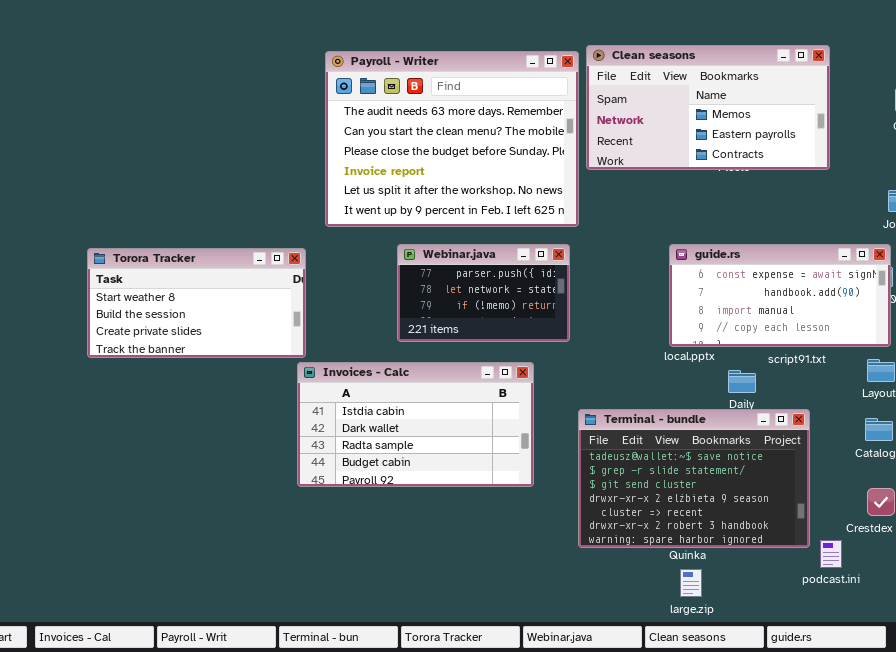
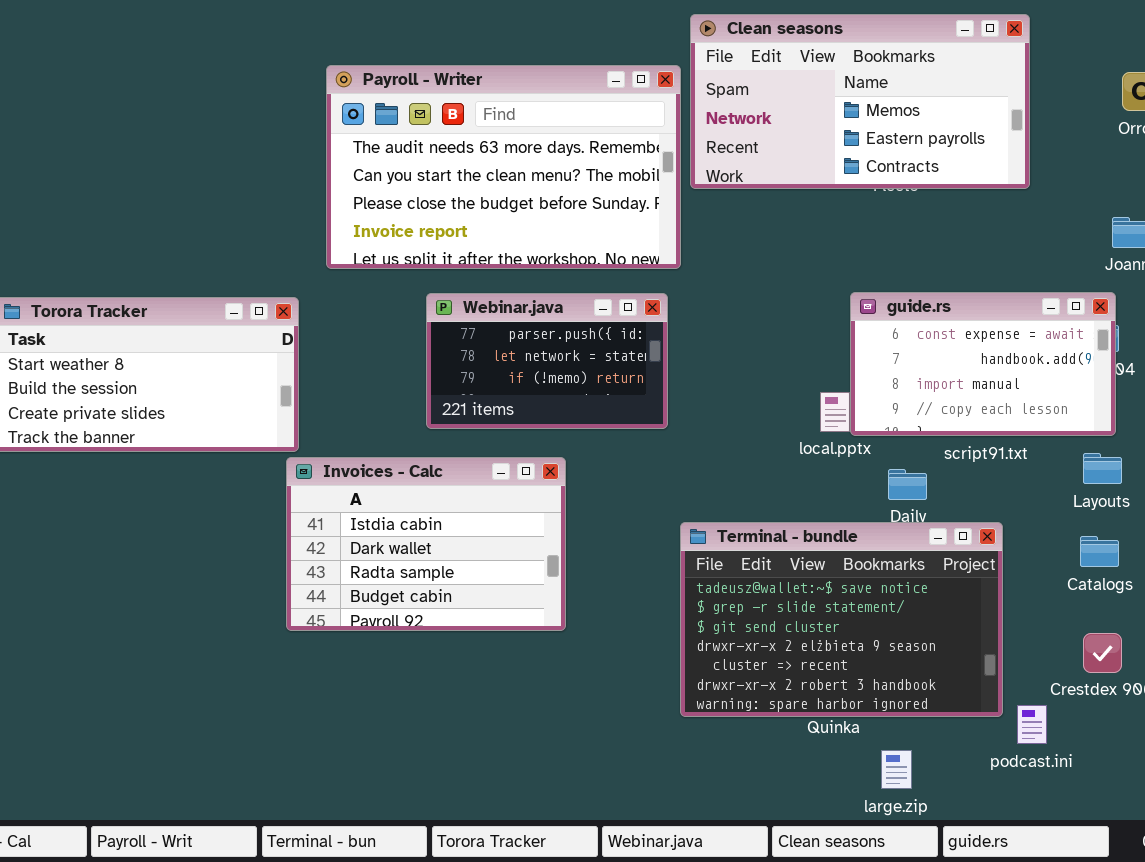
Payroll - Writer: [325,51,579,227] -> [326,65,681,269], resized
guide.rs: [669,244,891,347] -> [850,292,1116,436], resized
Invoices - Calc: [297,362,534,487] -> [286,457,566,631], resized
large.zip: [680,569,702,597] -> [881,750,912,789], moved

